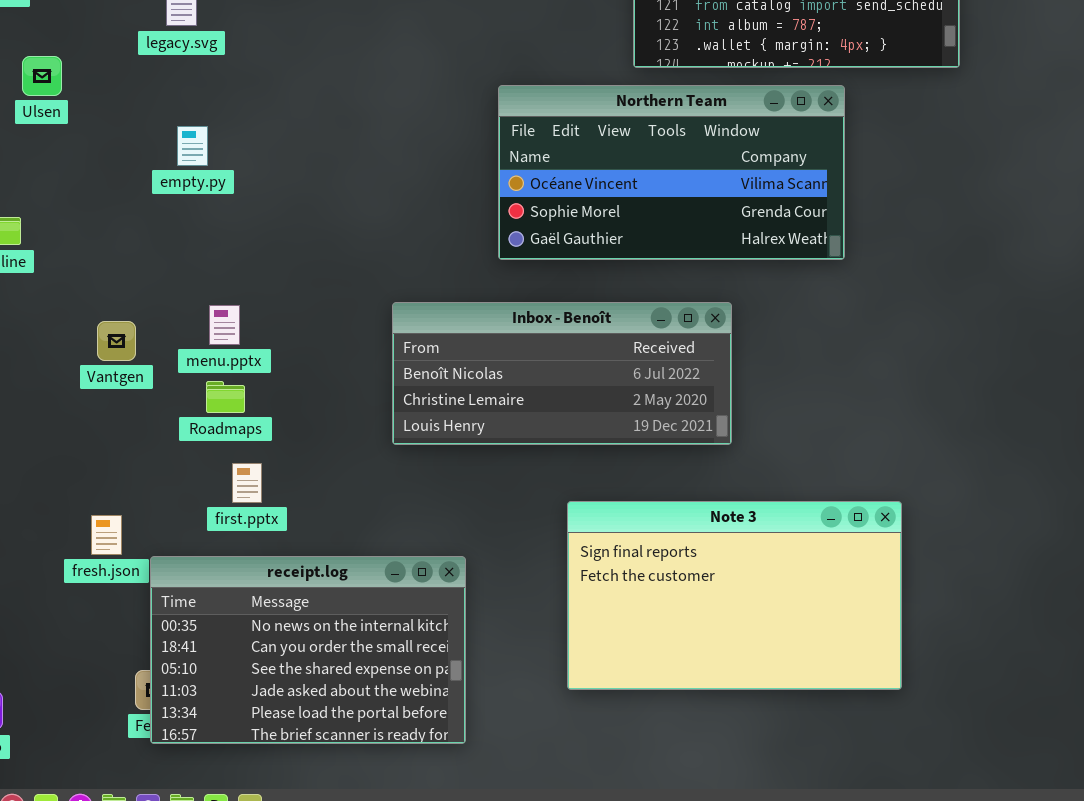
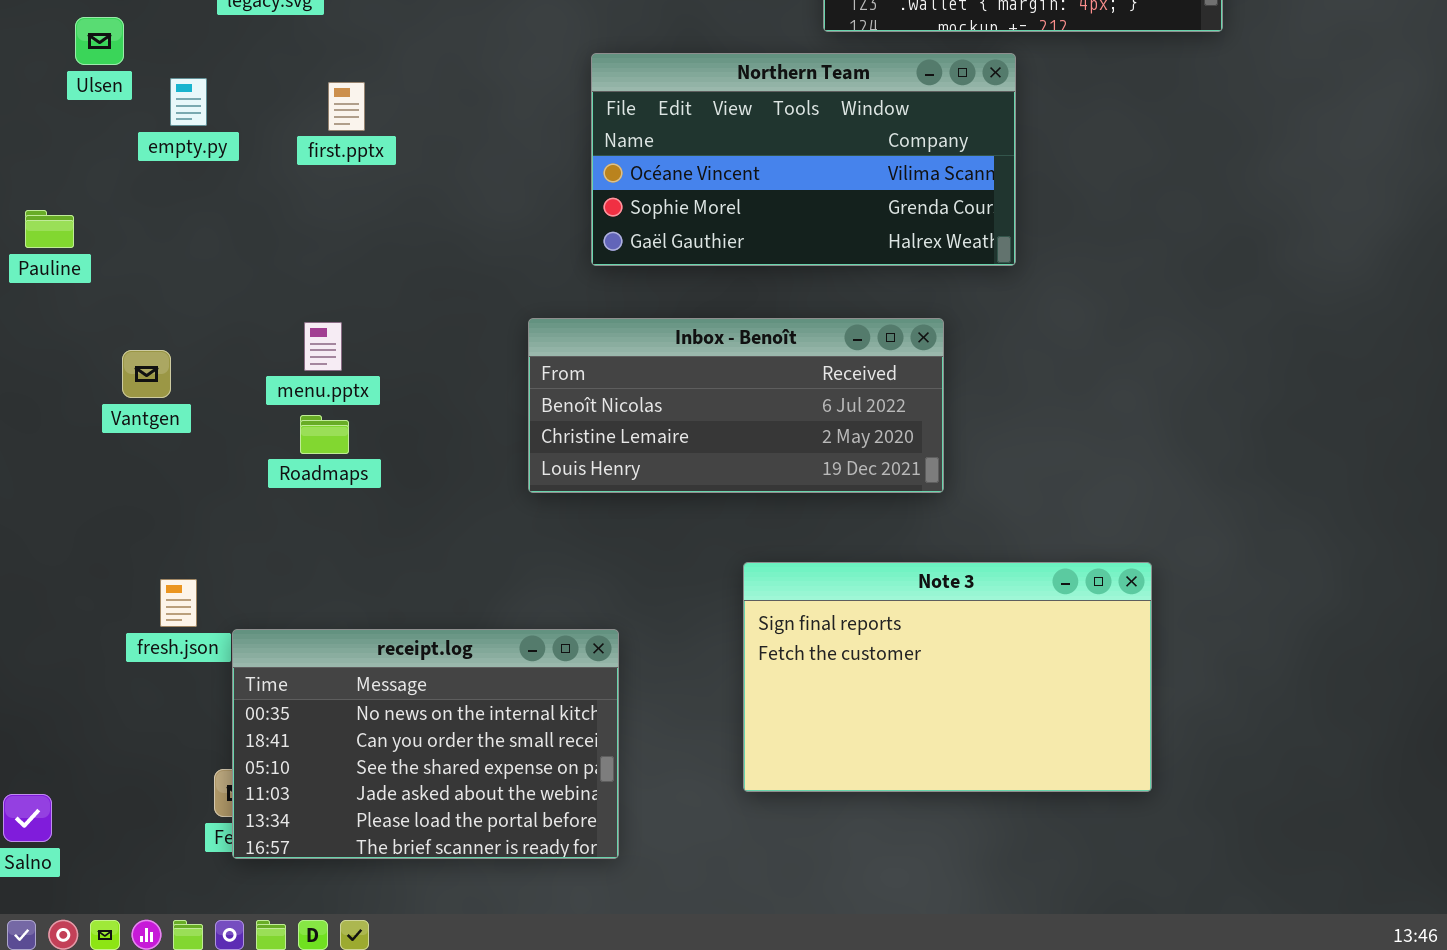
Northern Team: [498,85,845,260] -> [591,53,1016,266], moved
empty.py: [177,126,208,166] -> [170,78,207,126], moved
Vantgen: [97,321,136,361] -> [122,350,171,398], moved
first.pptx: [232,463,262,503] -> [328,82,365,131], moved

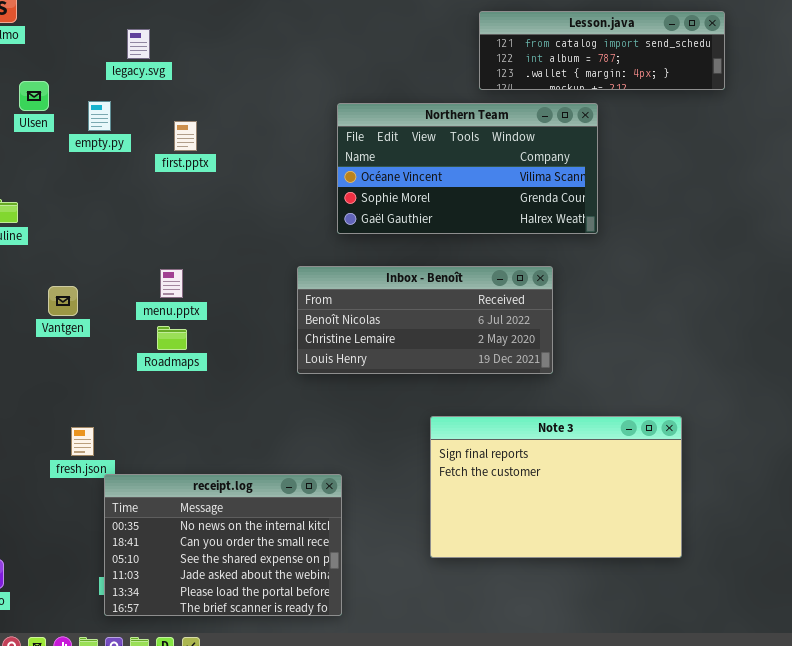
empty.py: [170,78,207,126] -> [88,101,111,131], moved
receipt.log: [232,629,619,859] -> [104,474,342,616], moved

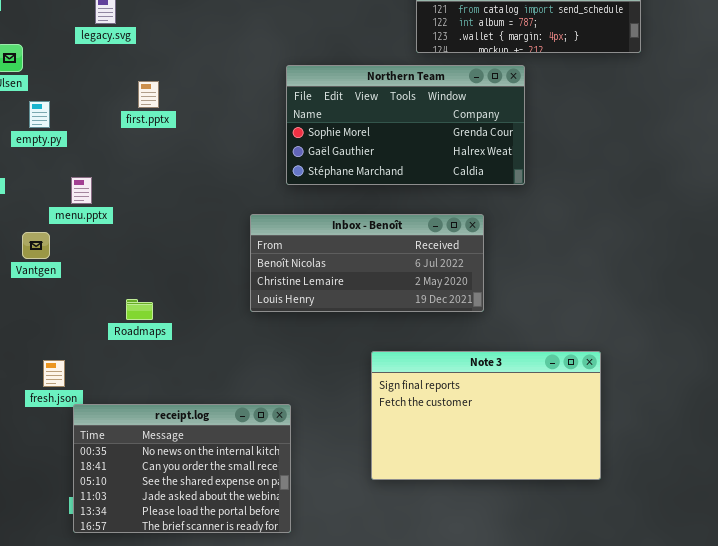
empty.py: [88,101,111,131] -> [29,101,50,128], moved
Northern Team: [337,103,598,234] -> [286,65,525,185], scrolled down 1 row
menu.pptx: [160,269,183,298] -> [71,177,92,204], moved
Roadmaps: [157,326,187,350] -> [126,299,153,320], moved

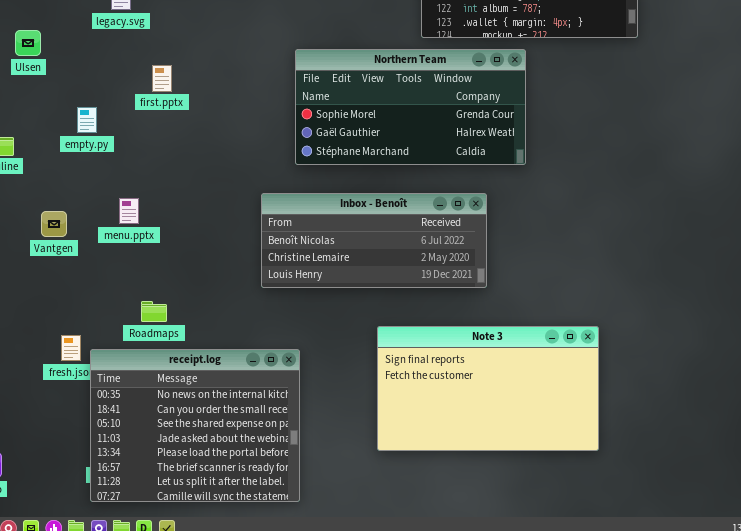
empty.py: [29,101,50,128] -> [77,107,97,133], moved
menu.pptx: [71,177,92,204] -> [119,198,139,224], moved
Roadmaps: [126,299,153,320] -> [141,301,167,322], moved
receipt.log: [73,404,291,533] -> [90,349,300,502], resized

